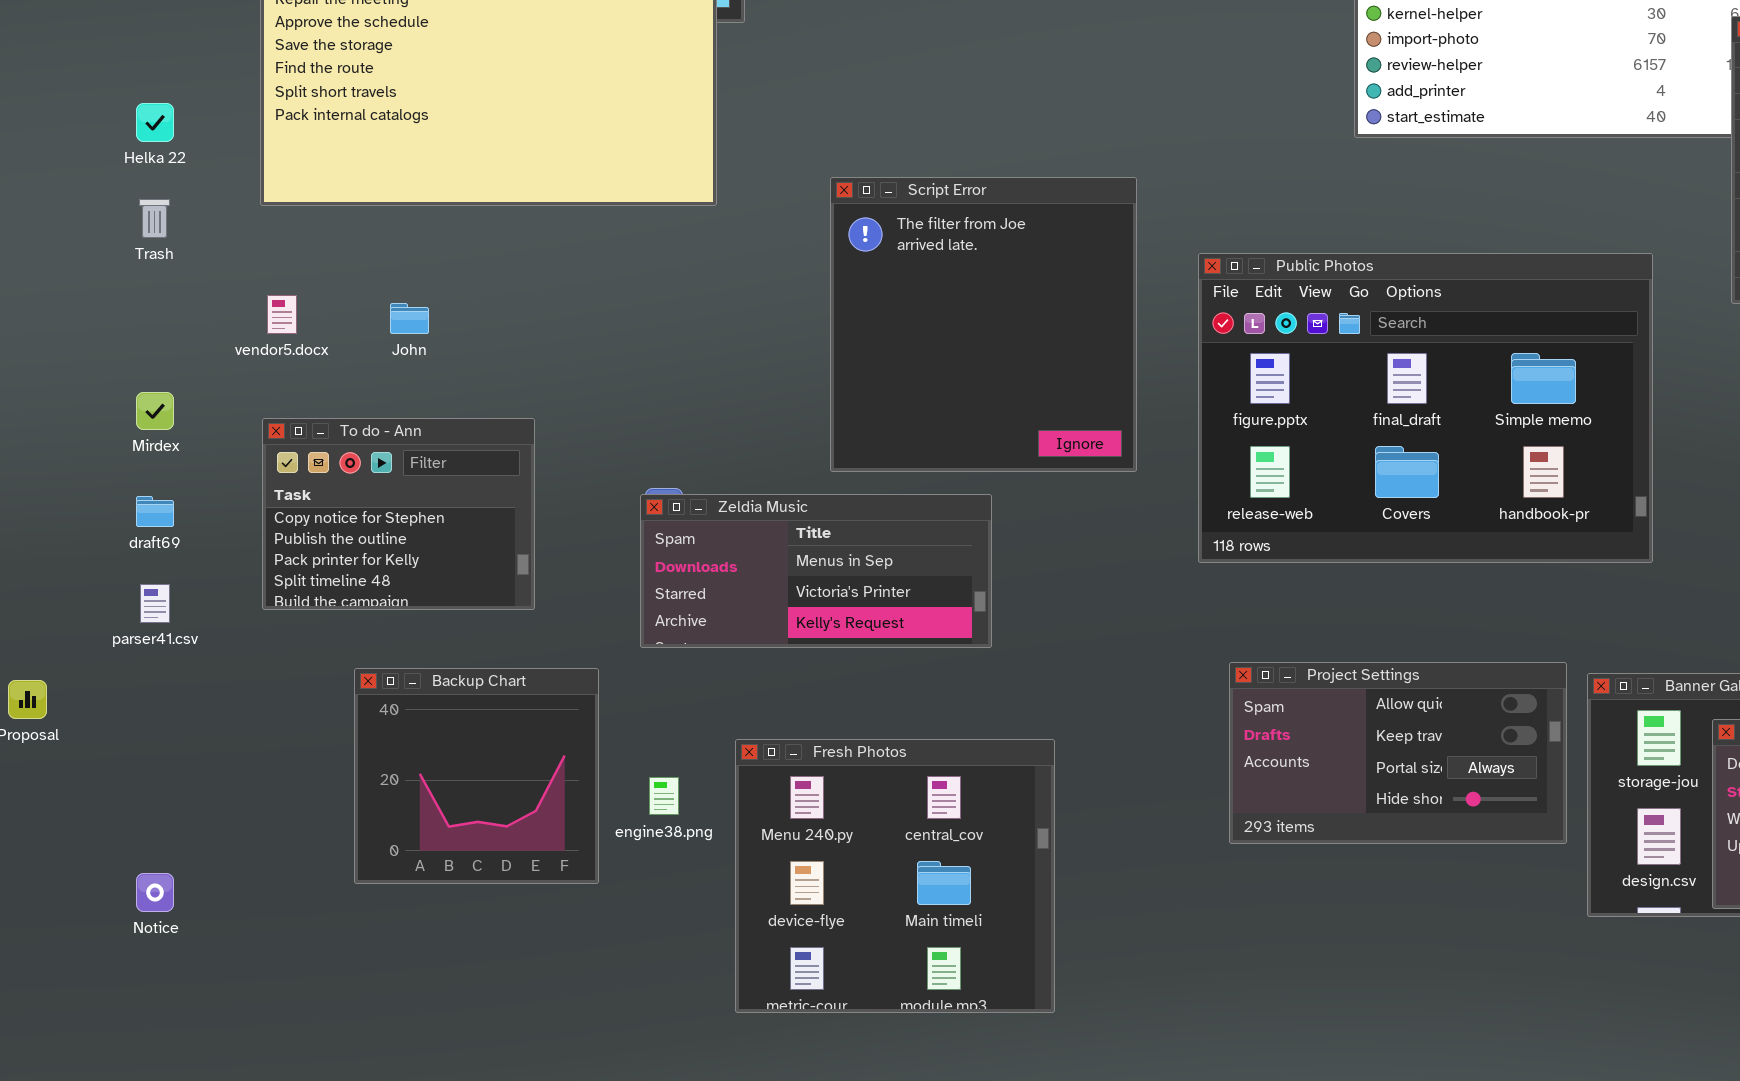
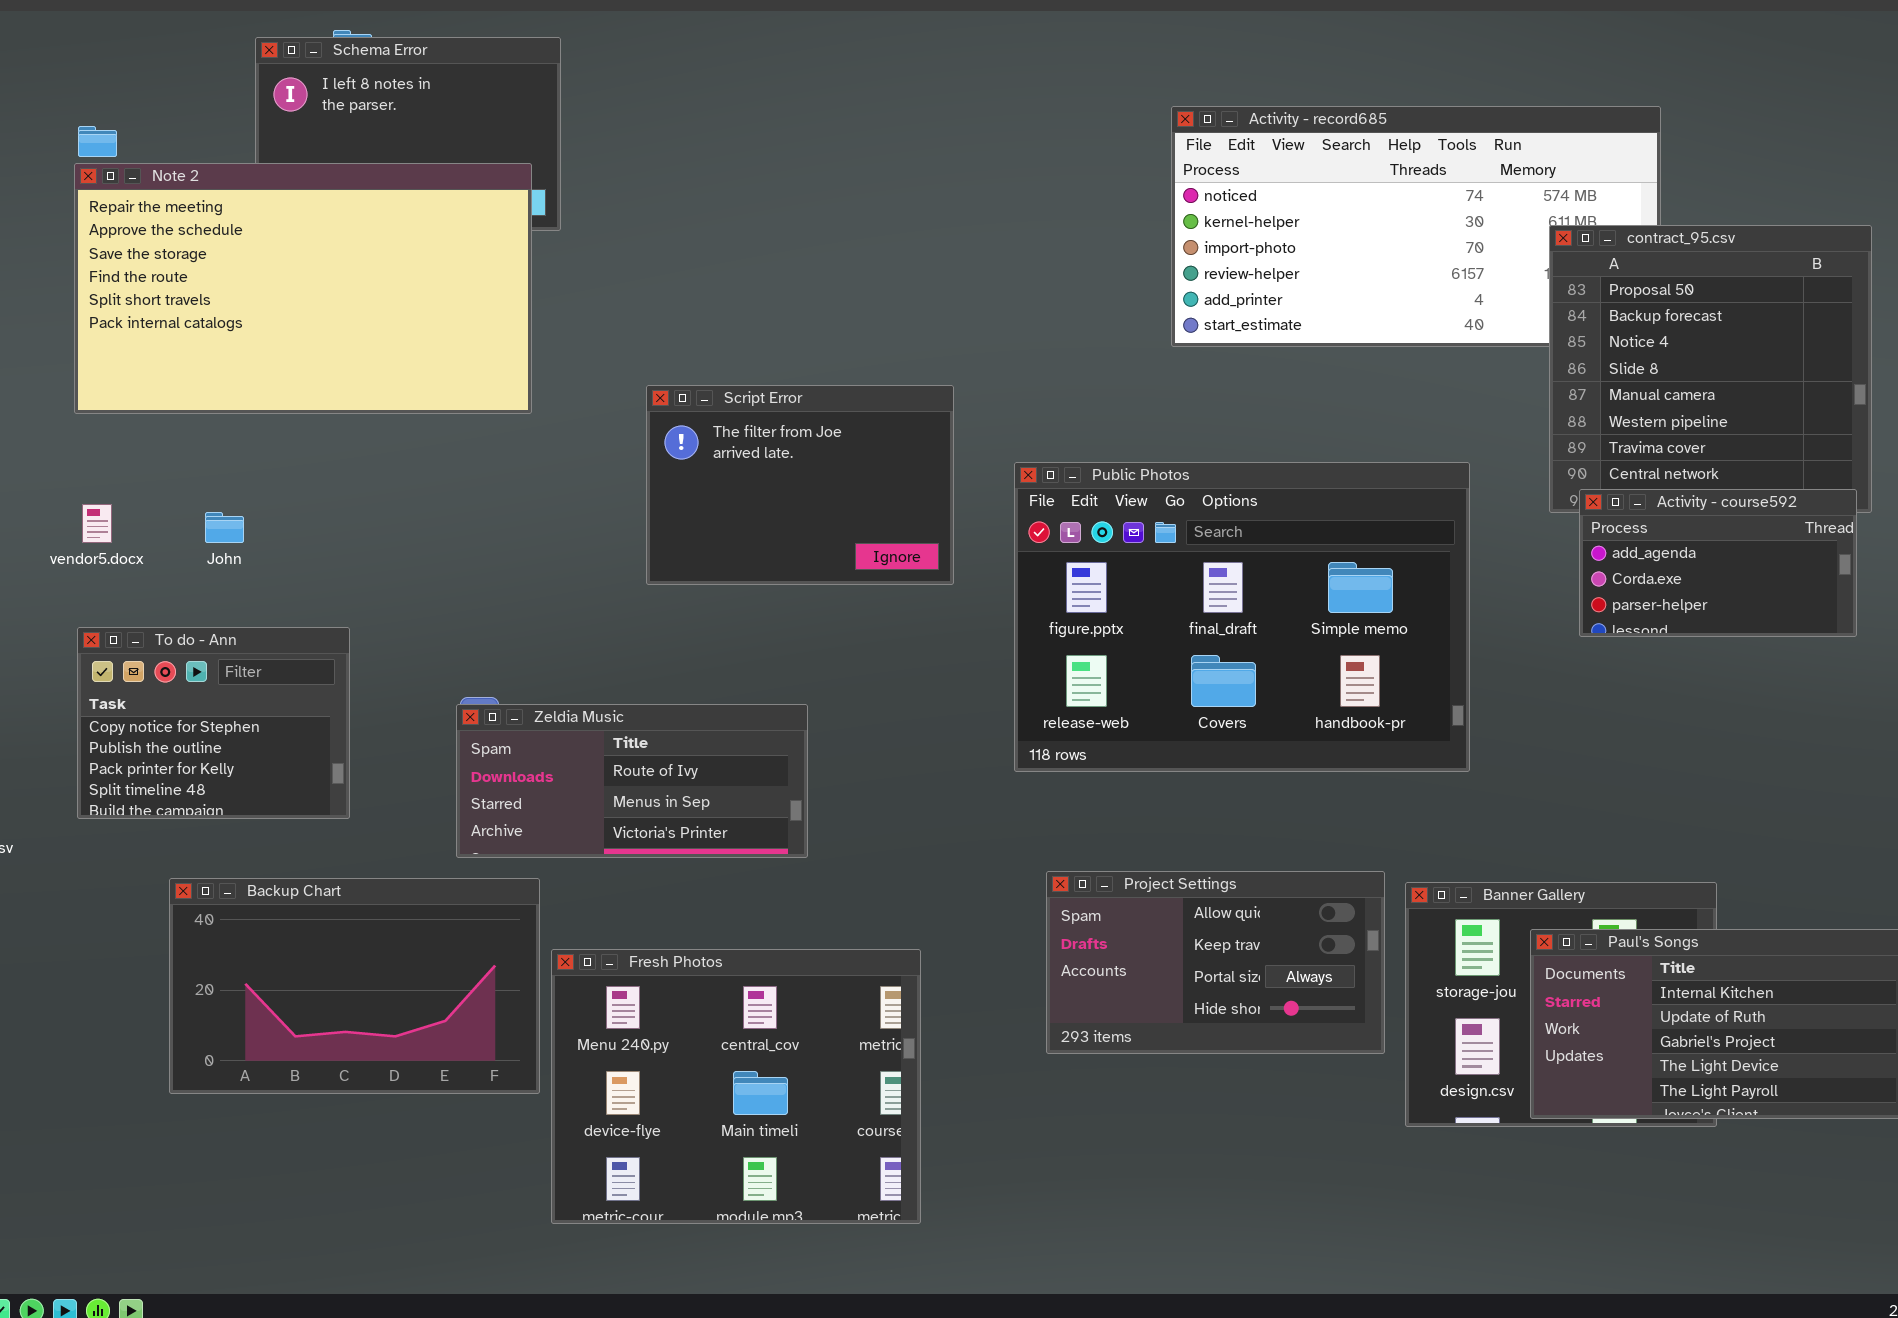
Script Error: [830,177,1137,472] -> [646,385,954,585], resized
Zeldia Music: [640,494,992,648] -> [456,704,808,858], scrolled up 1 row
Backup Chart: [354,668,599,884] -> [169,878,540,1094], resized
Fresh Photos: [735,739,1055,1013] -> [551,949,921,1224], resized

